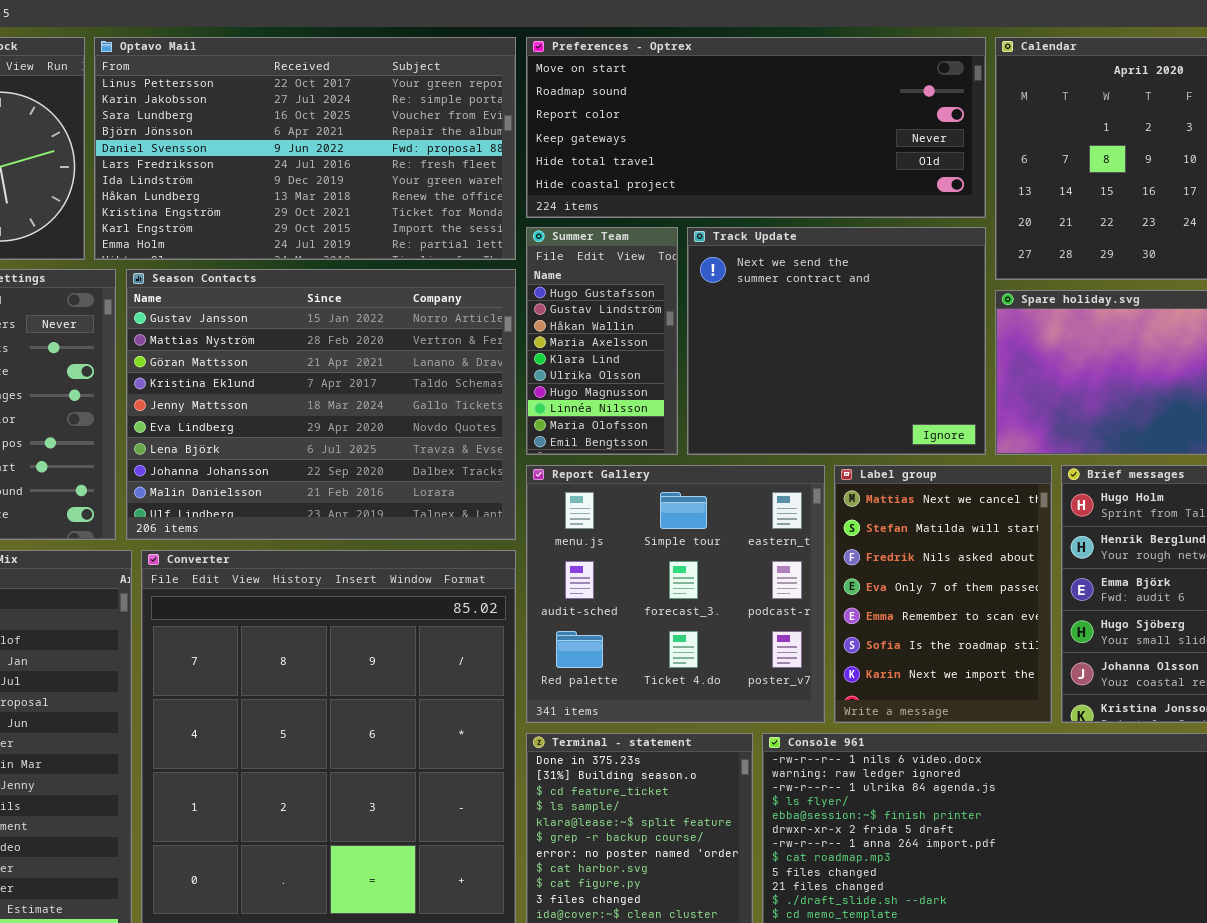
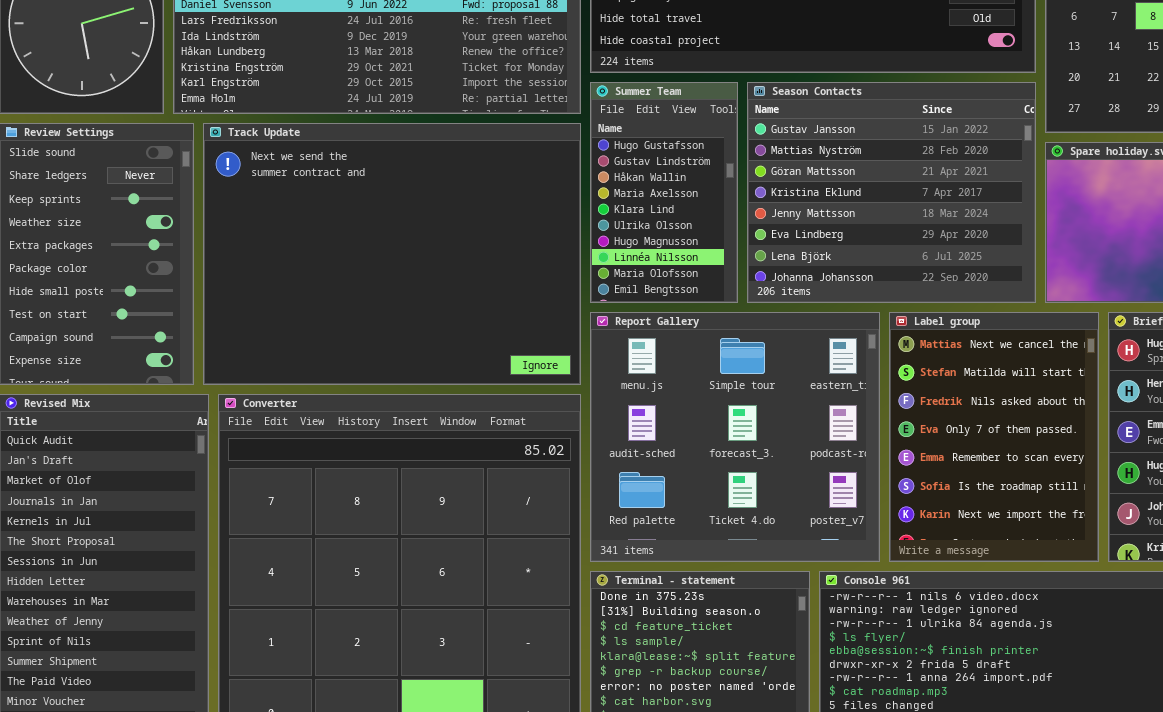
Track Update: [687,227,986,455] -> [203,123,581,385], moved, resized
Season Contacts: [126,269,516,540] -> [747,82,1036,303], moved, resized

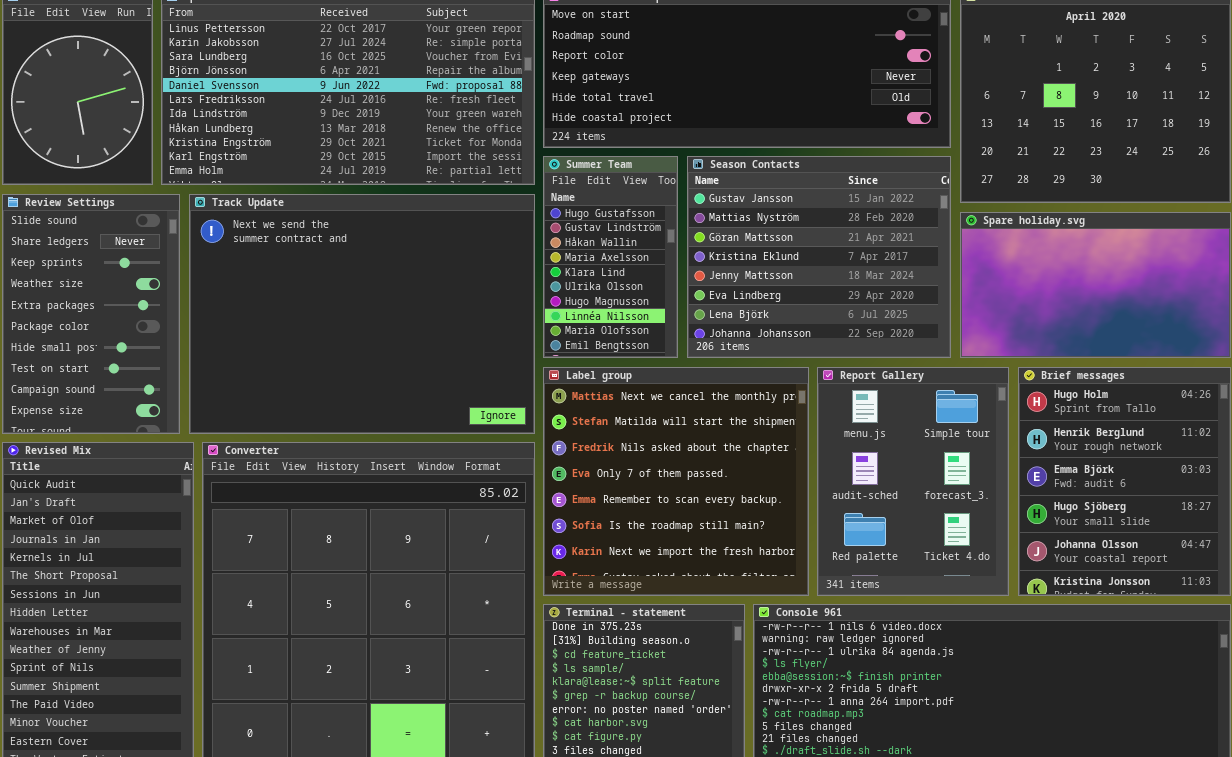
Report Gallery: [590,312,880,562] -> [817,367,1009,596], moved, resized
Label group: [889,312,1099,562] -> [543,367,809,596], moved, resized

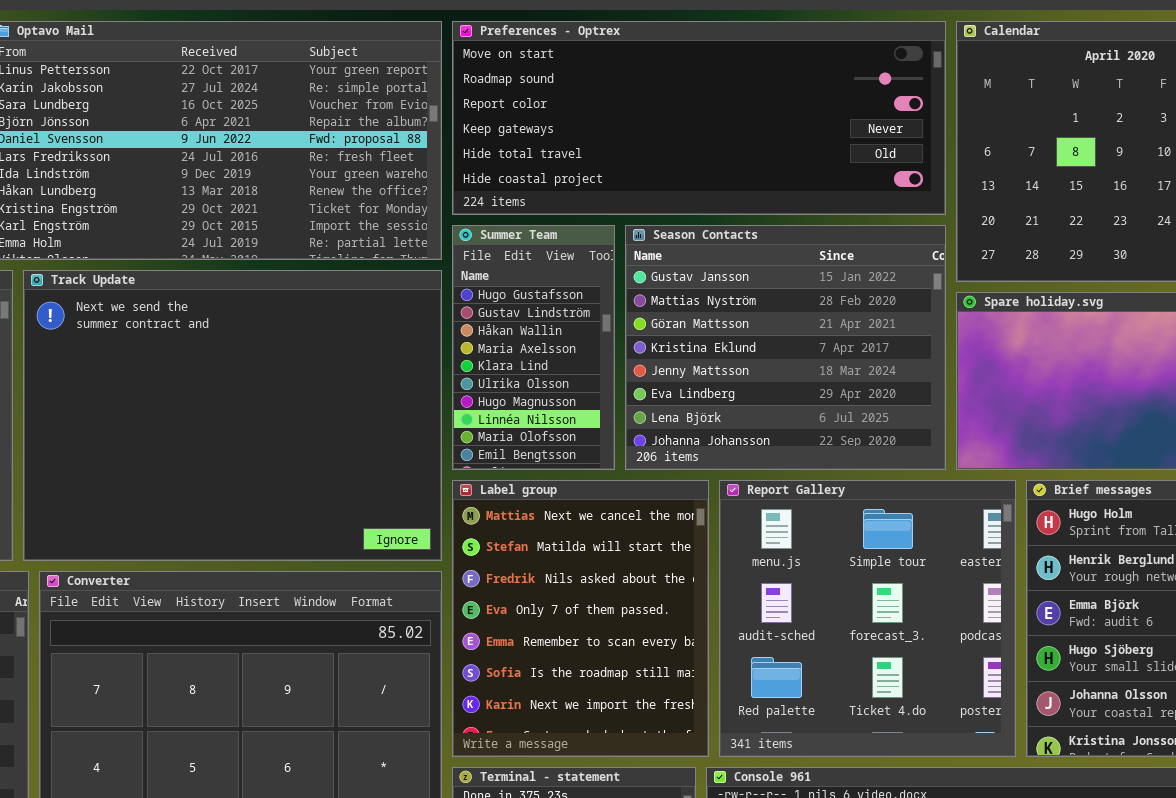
Label group: [543,367,809,596] -> [452,480,709,757], resized
Report Gallery: [817,367,1009,596] -> [719,480,1016,757], resized

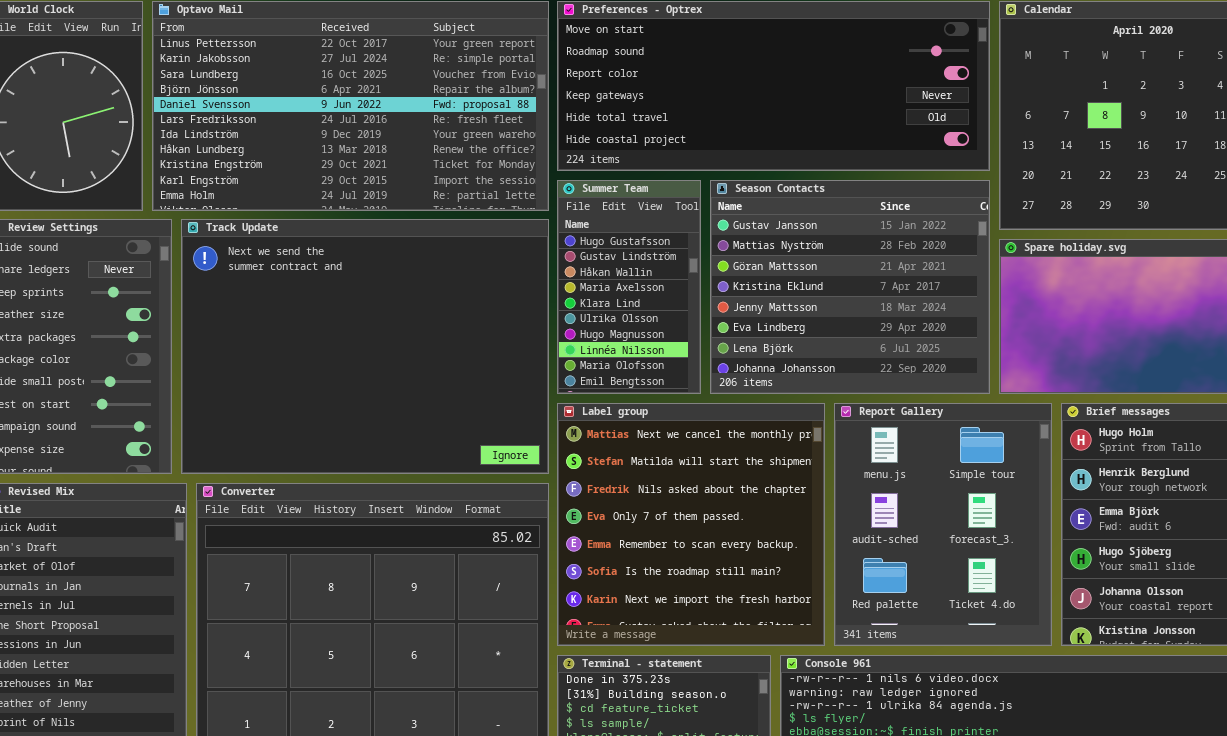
Label group: [452,480,709,757] -> [557,403,825,646], resized
Report Gallery: [719,480,1016,757] -> [834,403,1052,646], resized

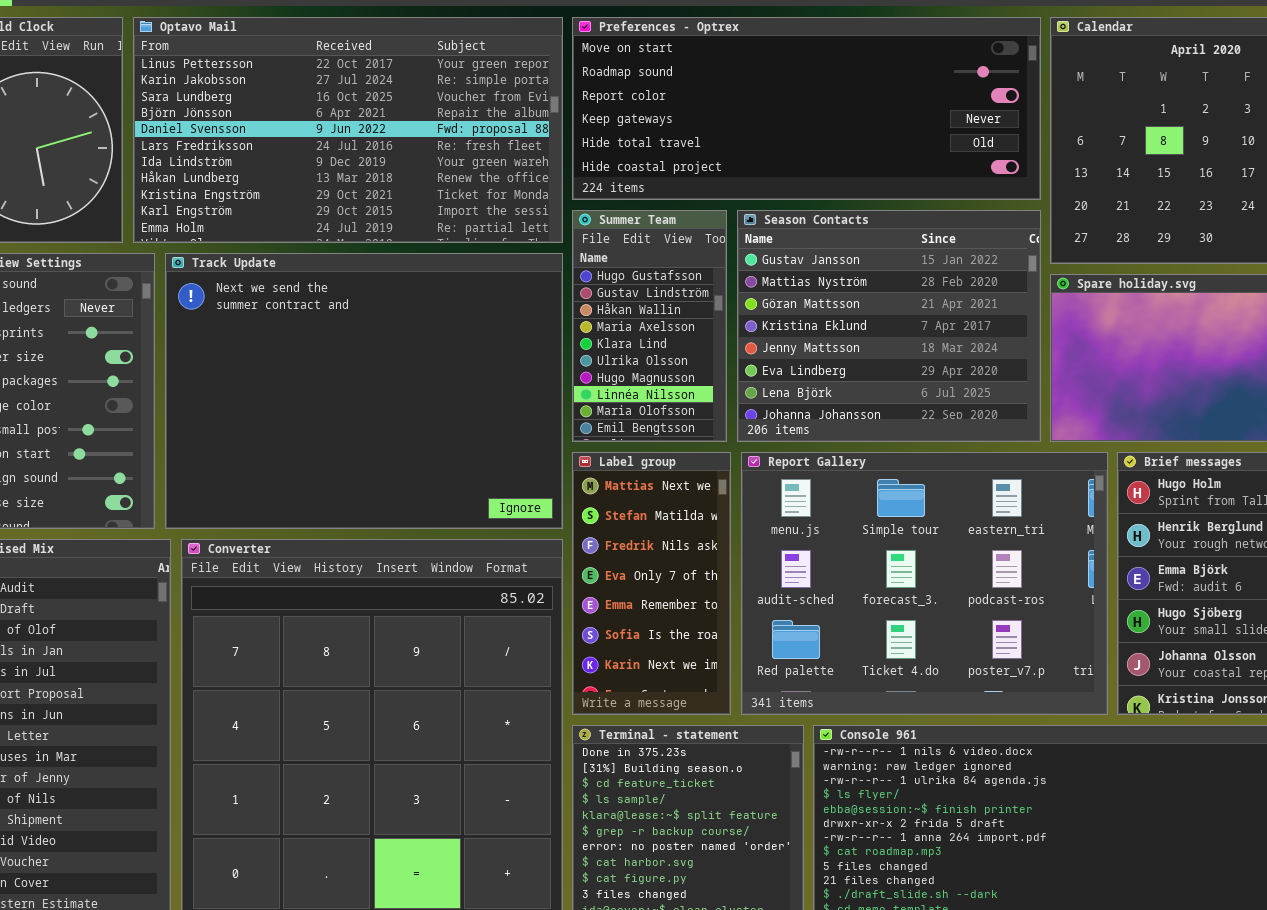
Label group: [557,403,825,646] -> [572,452,731,715], resized
Report Gallery: [834,403,1052,646] -> [741,452,1108,715], resized

